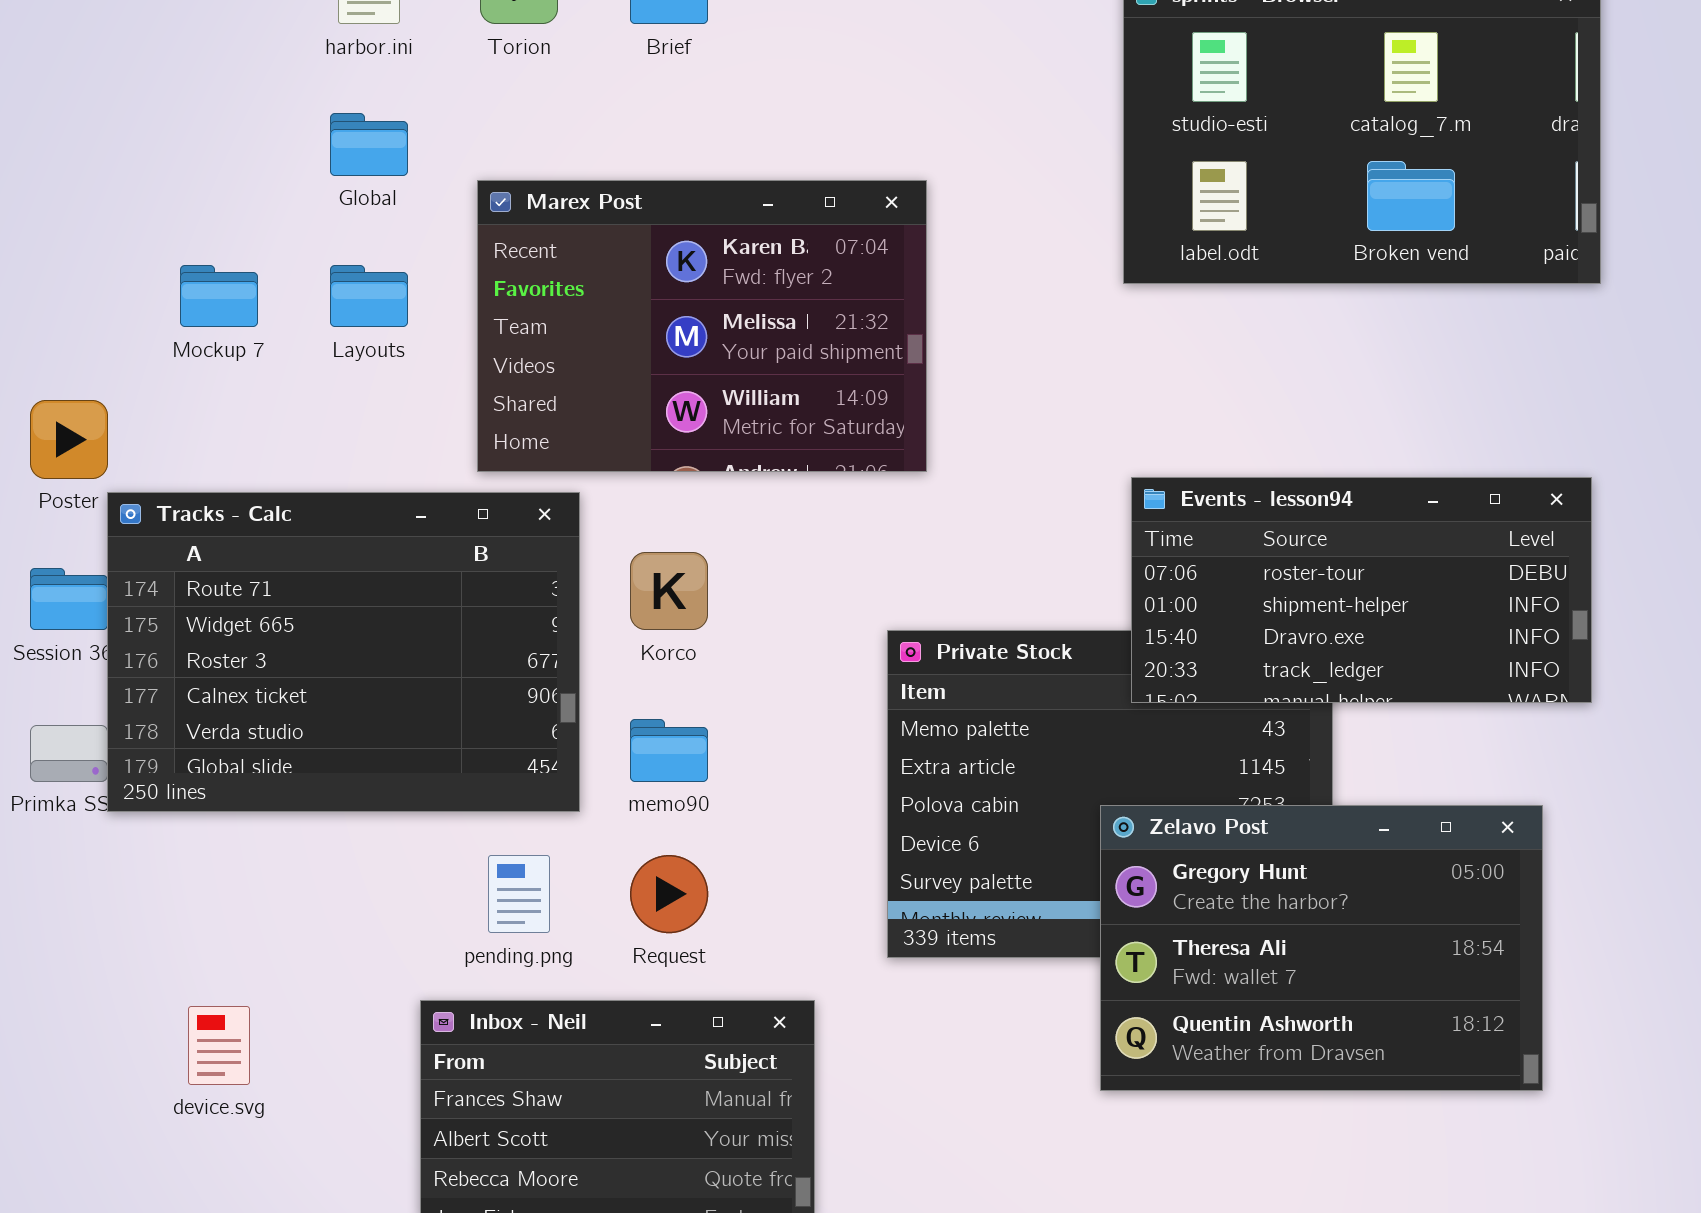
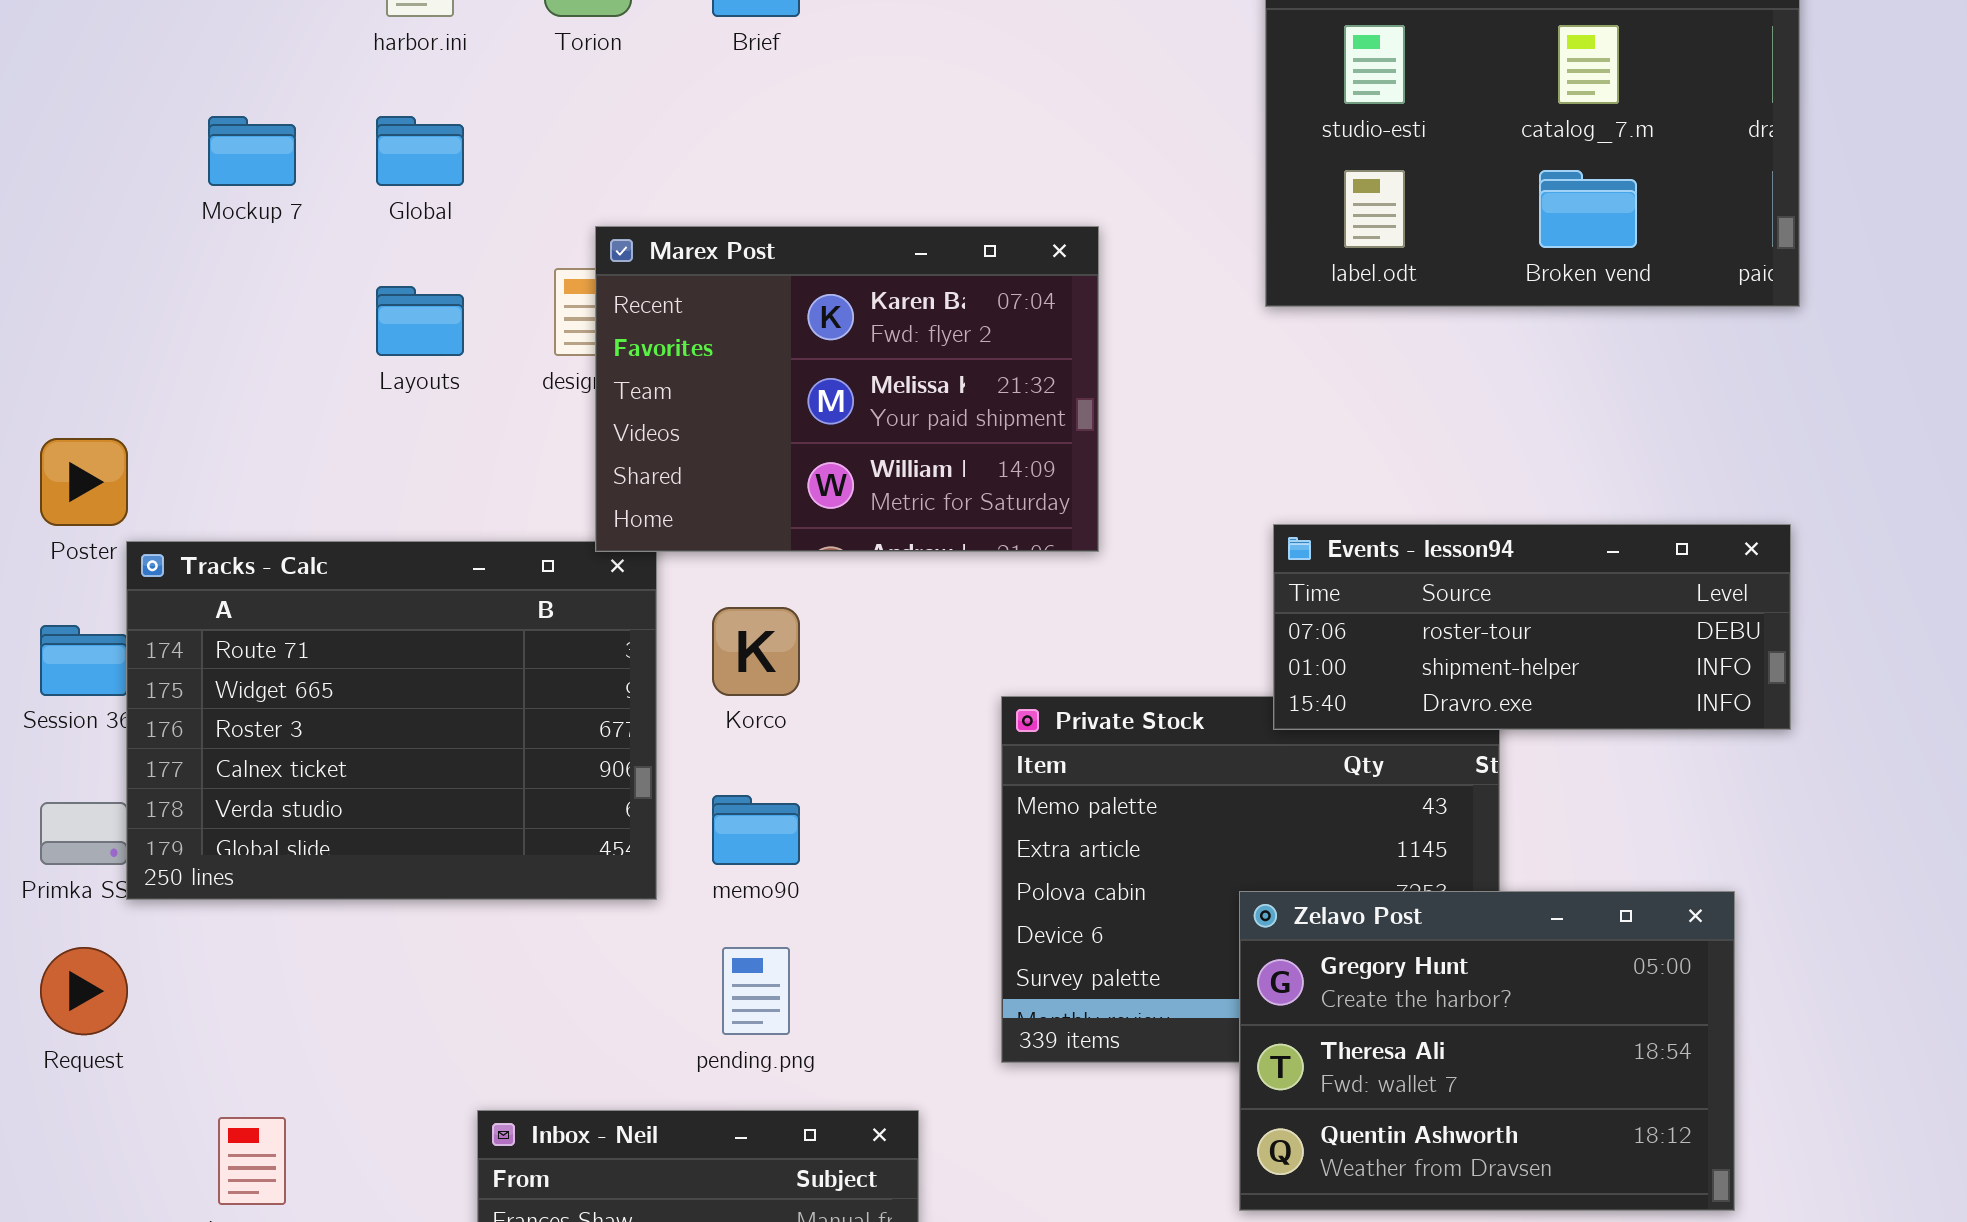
Marex Post: [477,180,927,472] -> [595,226,1099,552], moved
Mockup 7: [180,265,258,327] -> [208,116,296,186], moved
Events - lesson94: [1131,477,1592,703] -> [1273,524,1791,730], resized
pending.png: [488,855,550,933] -> [722,947,790,1035], moved
Request: [630,855,708,933] -> [40,947,128,1035], moved

